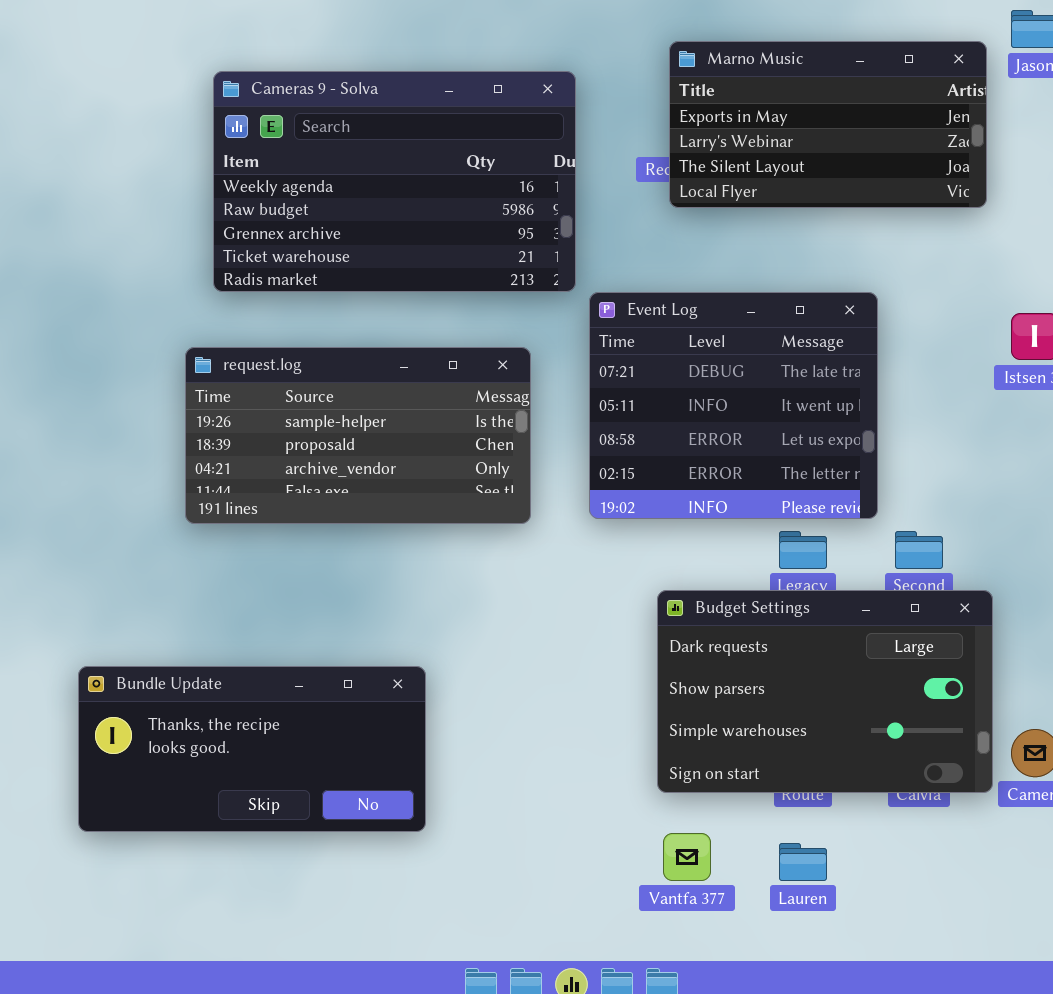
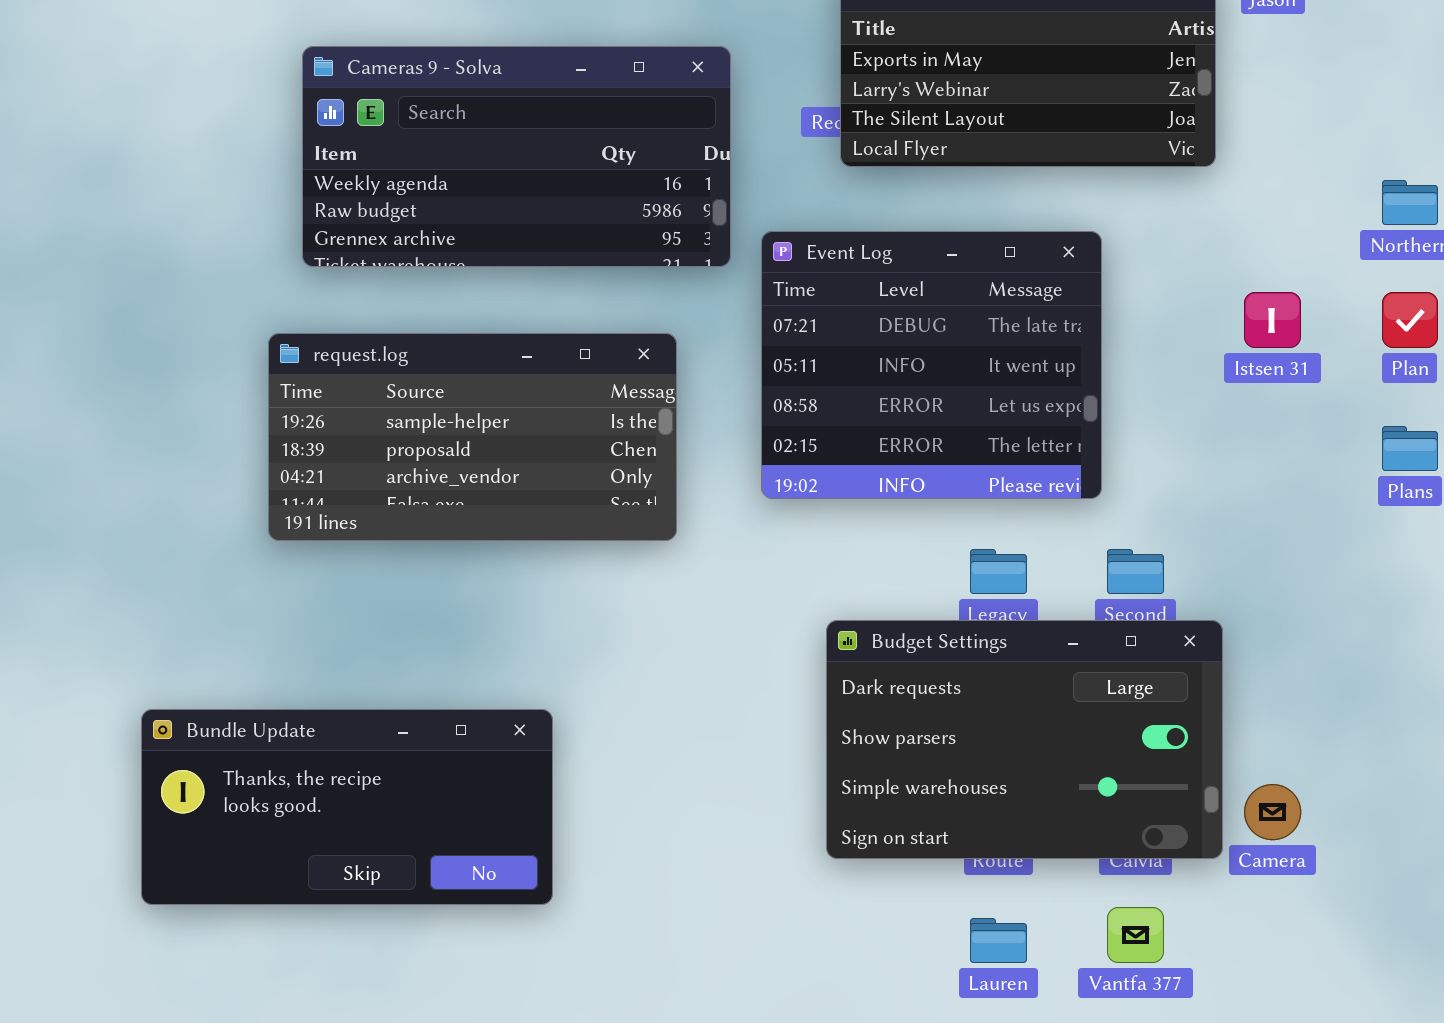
Cameras 9 - Solva: [213,71,576,292] -> [302,46,731,267], resized
Event Log: [589,292,878,519] -> [761,231,1102,499], moved
Vantfa 377: [663,833,711,881] -> [1107,907,1164,963], moved

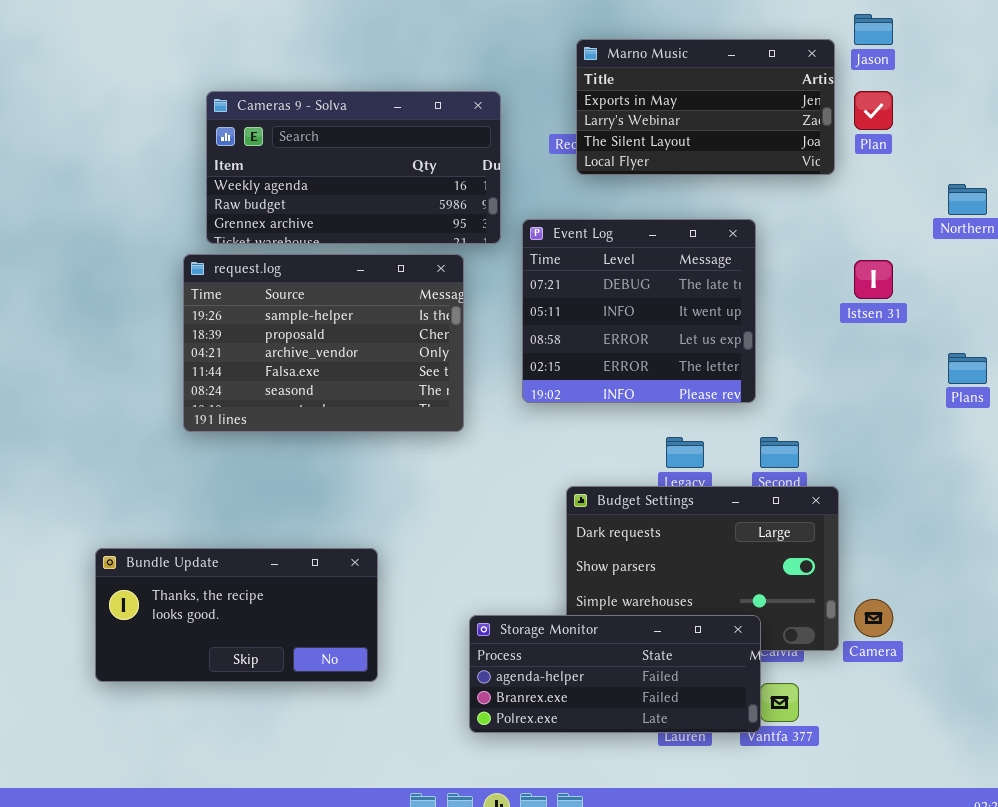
Plan: [1382,292,1438,348] -> [854,91,893,130], moved
request.log: [268,333,677,541] -> [183,254,464,432], resized
Storage Monitor: none -> [469,615,761,733], opened

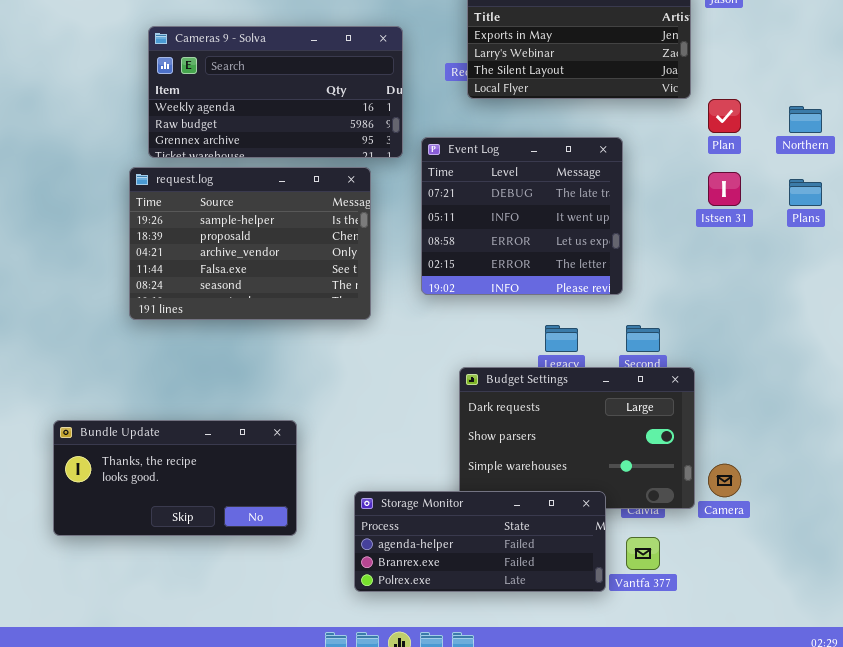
Plan: [854,91,893,130] -> [708,99,741,133], moved
Plans: [948,353,987,384] -> [789,179,822,206], moved
Storage Monitor: [469,615,761,733] -> [354,491,606,592], moved

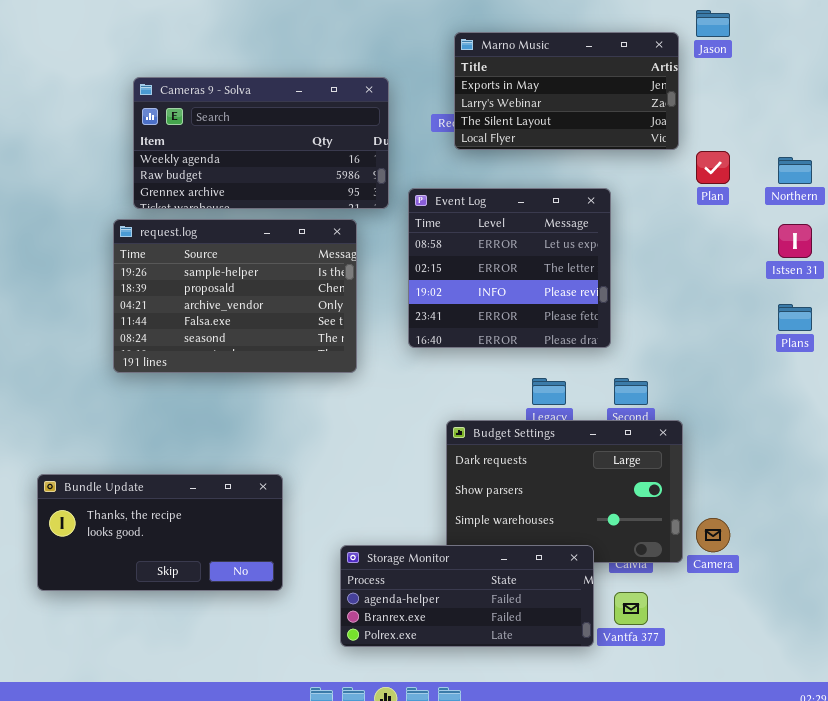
Event Log: [421,137,623,295] -> [408,188,611,348], scrolled down 2 rows
Istsen 31: [708,172,741,206] -> [778,224,812,258], moved
Plans: [789,179,822,206] -> [778,304,812,331], moved

